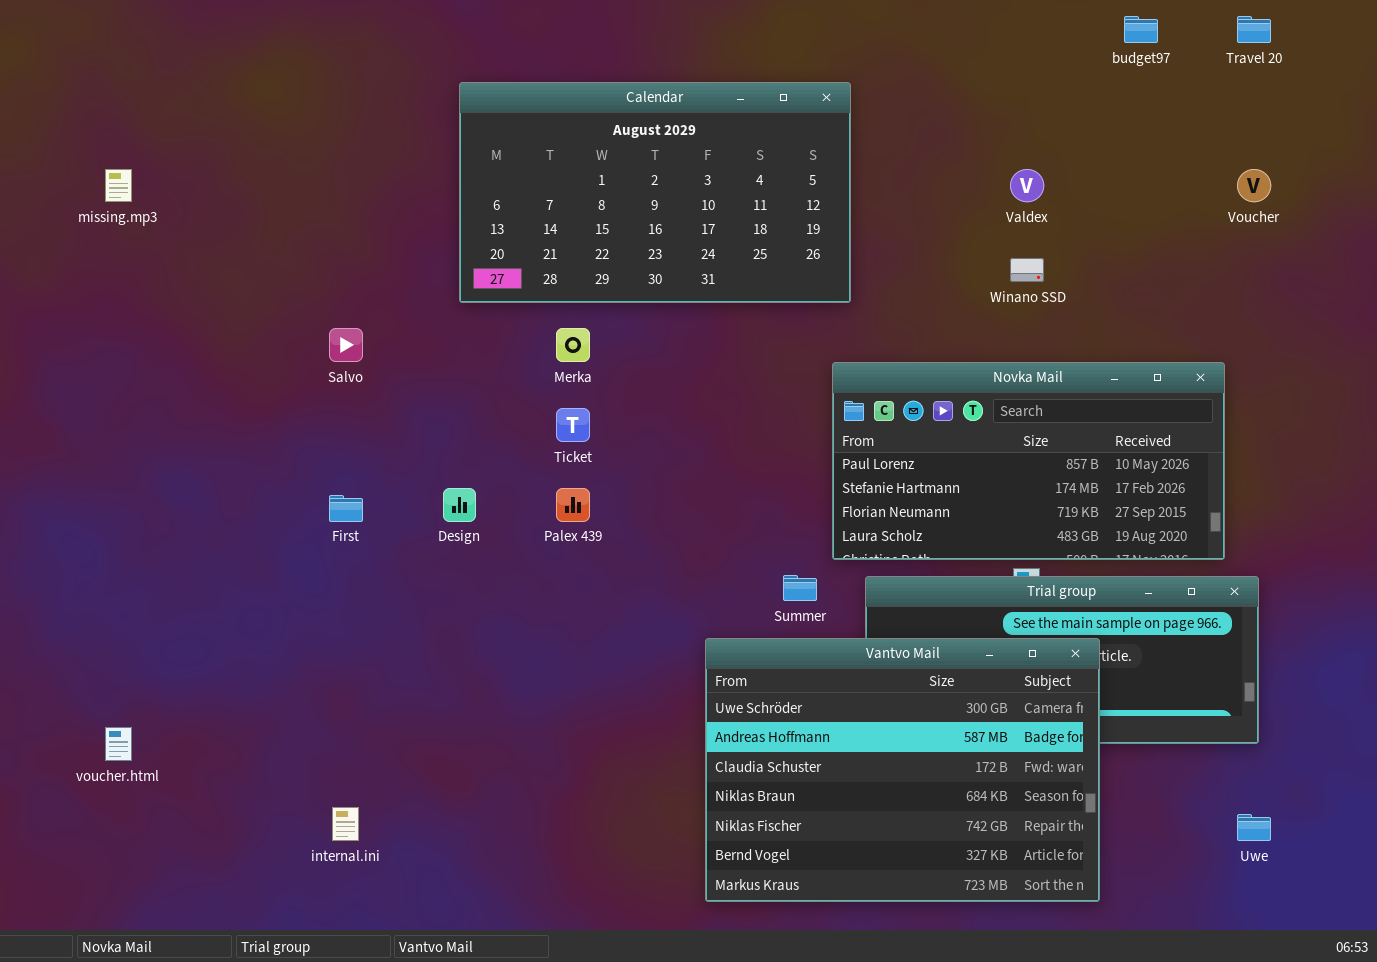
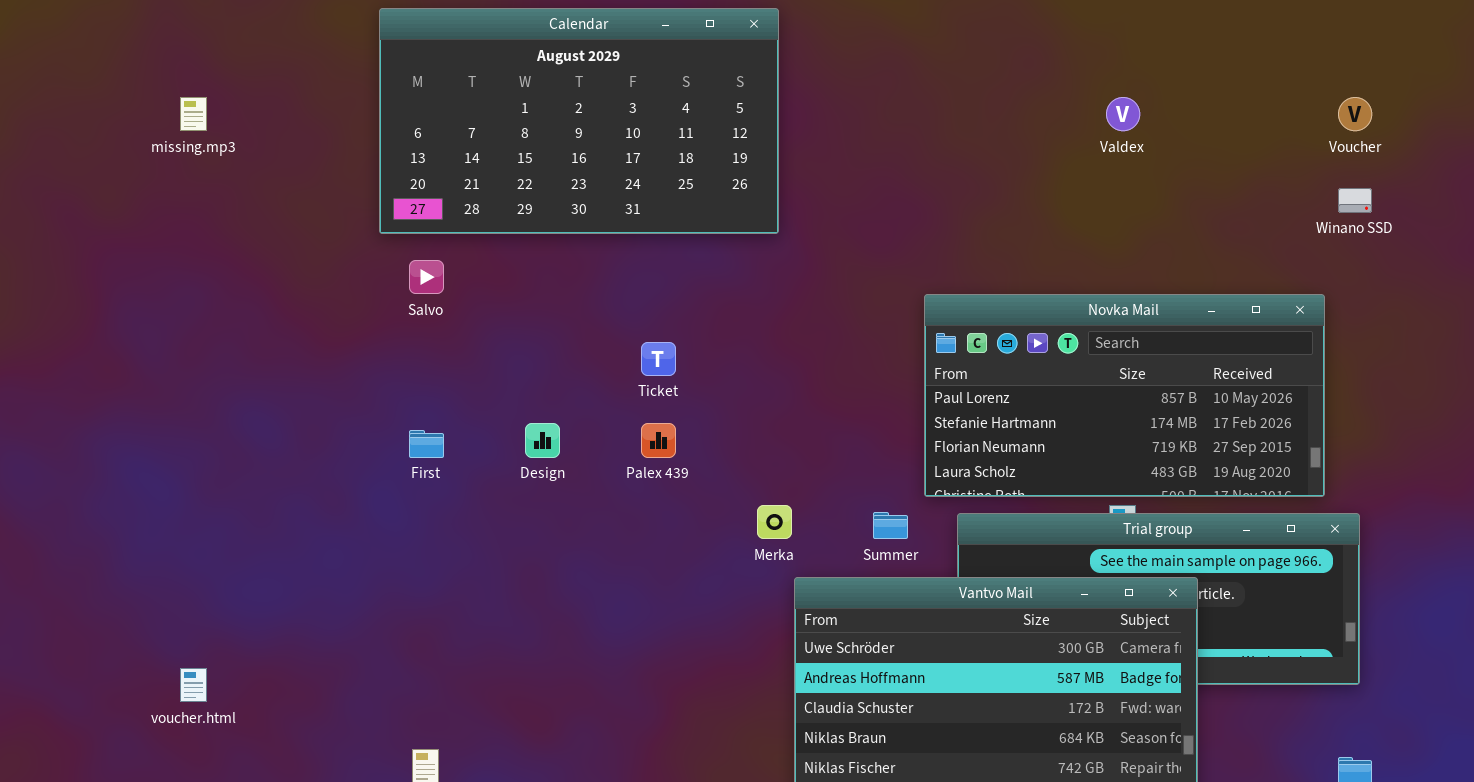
Calendar: [459,82,851,303] -> [379,8,779,234], moved
Winano SSD: [1010,258,1044,282] -> [1338,188,1372,213], moved
Merka: [556,328,590,362] -> [757,505,792,539], moved

